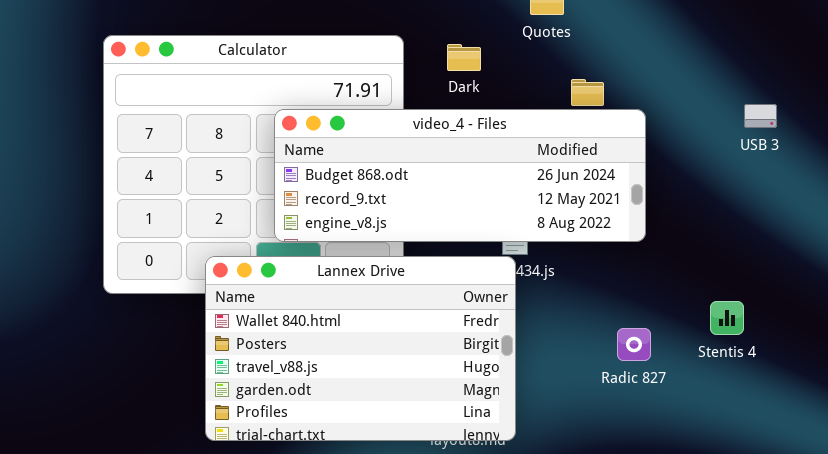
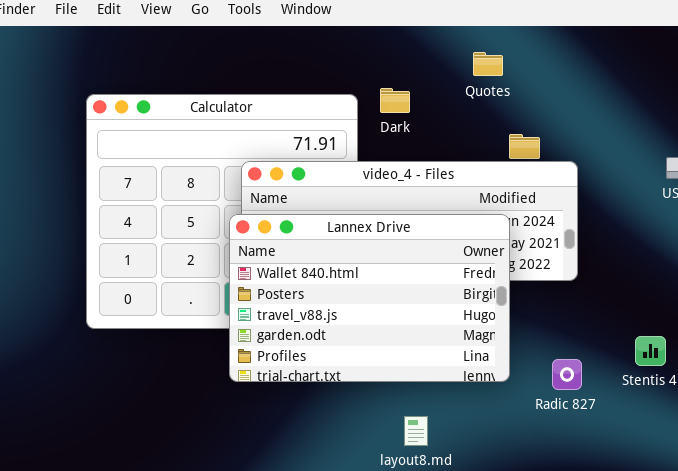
Dark: [447,44,481,71] -> [380,88,410,113], moved
Lannex Drive: [205,256,516,441] -> [229,214,510,382], moved

